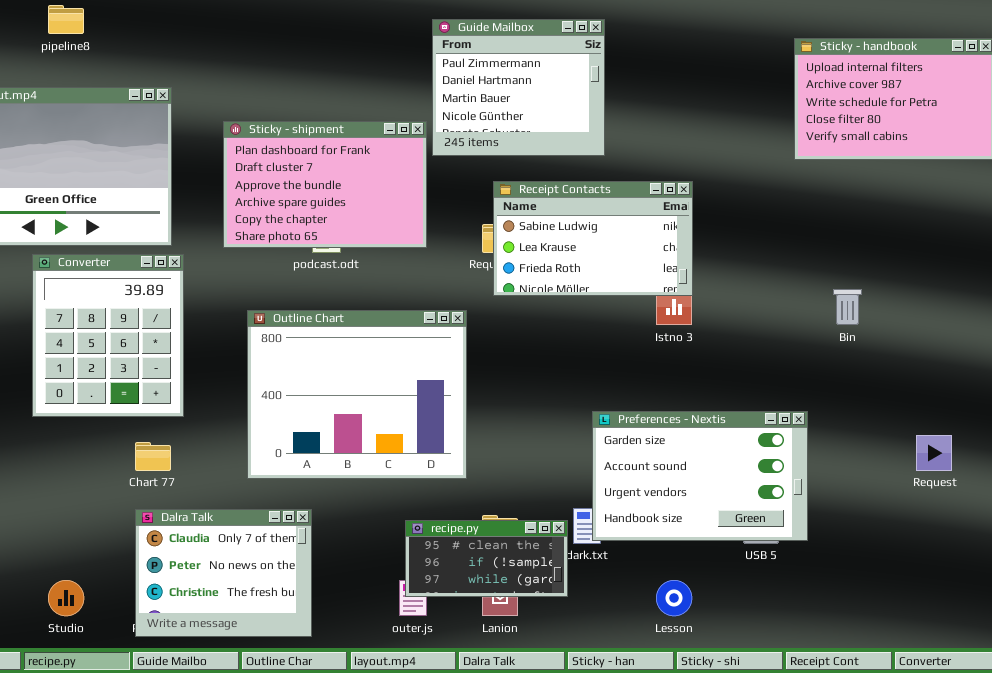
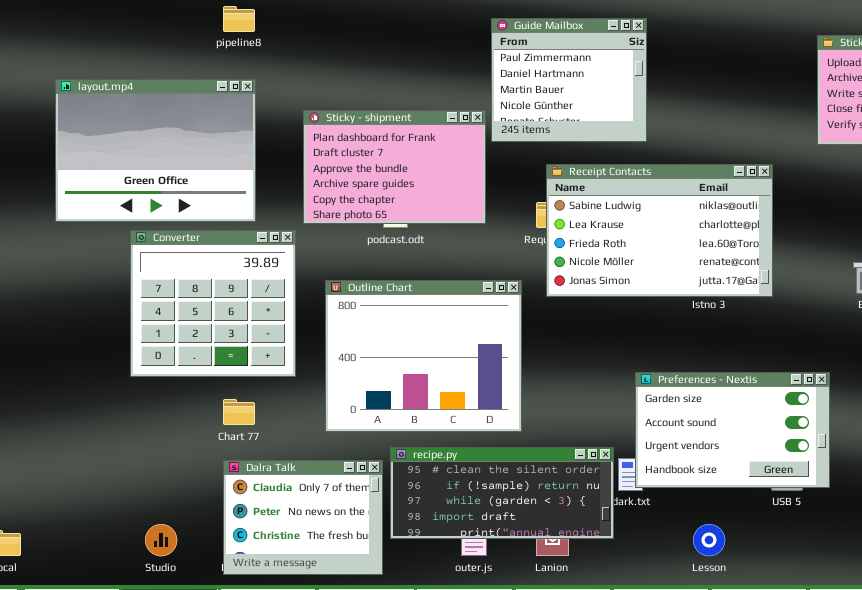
pipeline8: [48,5,84,34] -> [223,6,255,32], moved
Receipt Contacts: [493,181,693,296] -> [546,164,773,297], resized
Converter: [32,254,184,417] -> [130,230,296,377], resized
recipe.py: [405,520,568,597] -> [390,447,614,539], resized

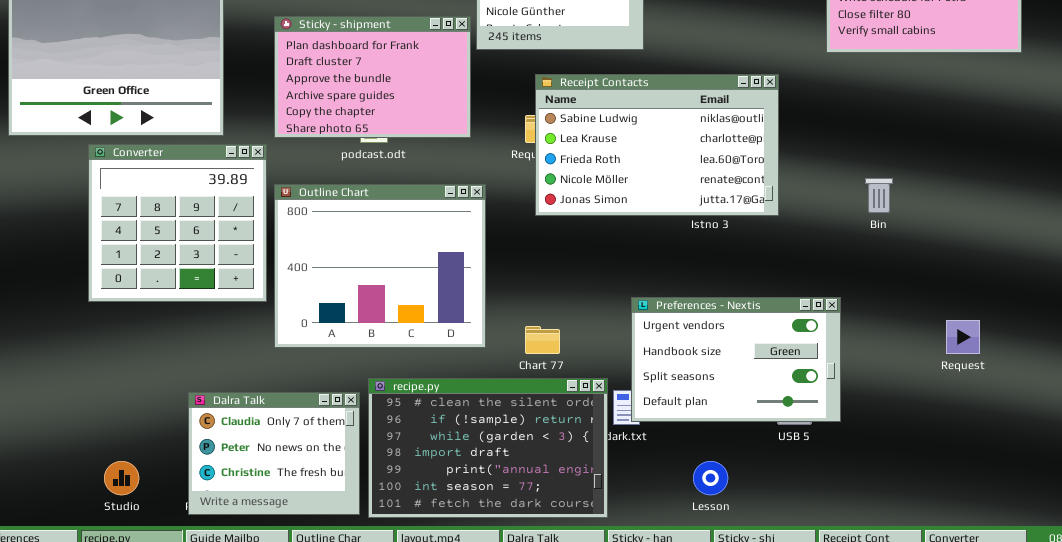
Outline Chart: [325,280,522,432] -> [274,184,486,348], moved
Preferences - Nextis: [635,372,830,488] -> [631,297,841,422], scrolled down 2 rows
Chart 77: [223,399,255,425] -> [525,326,560,354], moved
recipe.py: [390,447,614,539] -> [368,378,608,518], resized

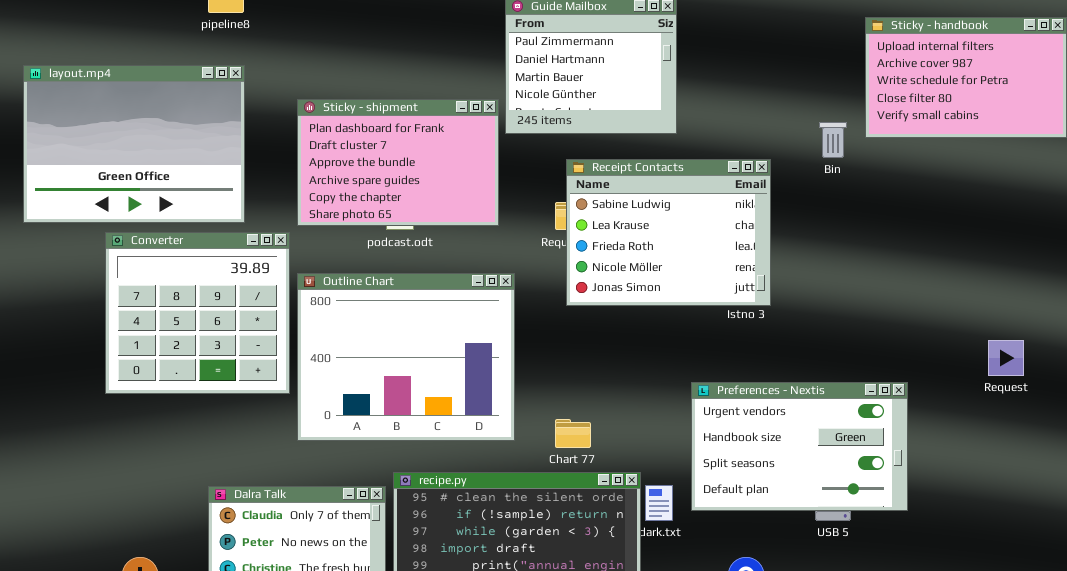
Receipt Contacts: [535,74,779,216] -> [566,159,771,306], resized
Bin: [865,178,893,213] -> [819,122,847,158], moved
Preferences - Nextis: [631,297,841,422] -> [691,382,908,511], moved
Request: [946,320,980,354] -> [988,340,1024,376], moved

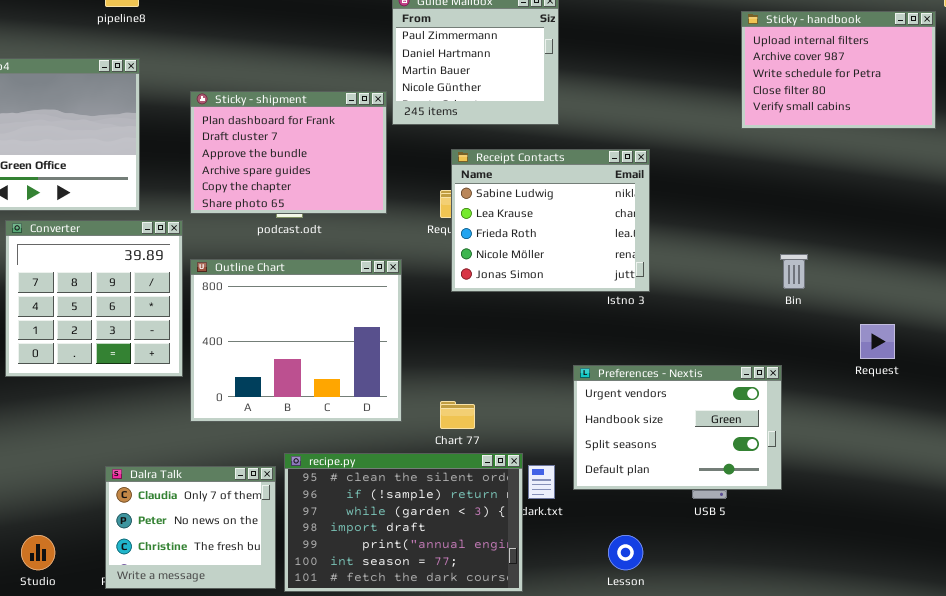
Bin: [819,122,847,158] -> [780,254,808,289], moved

